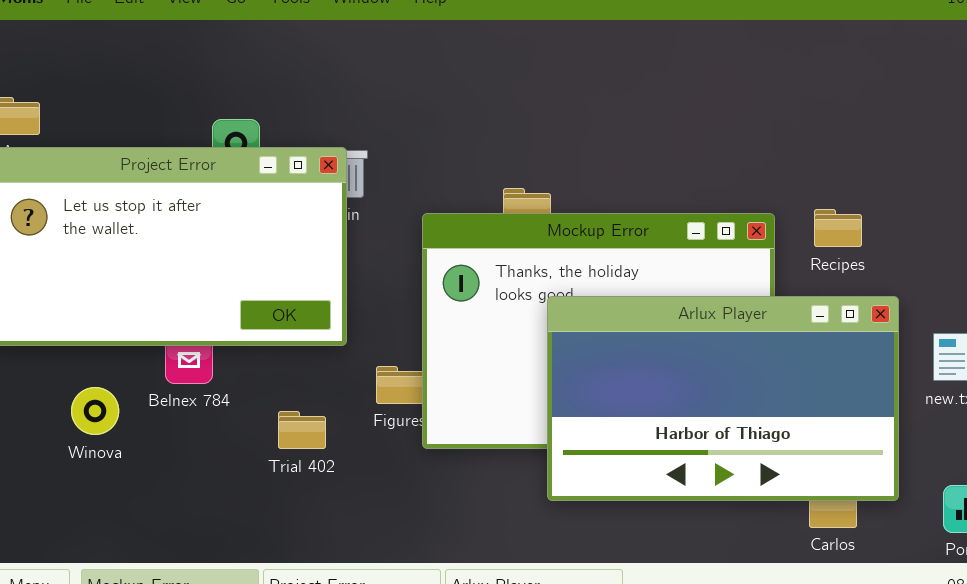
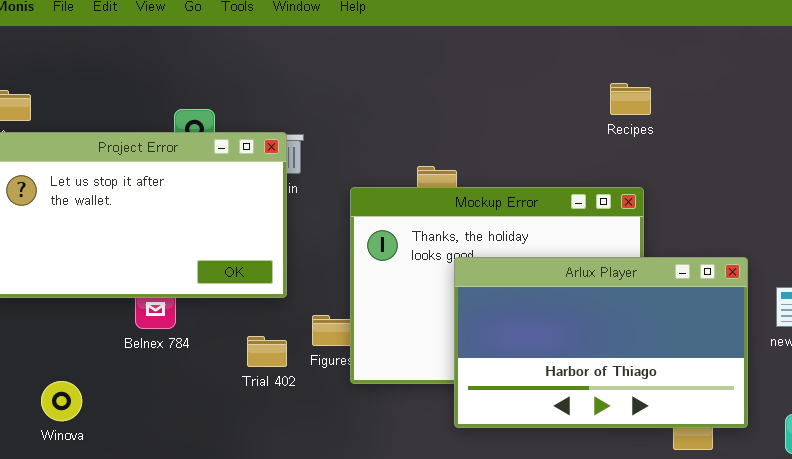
Recipes: [814,209,862,247] -> [610,83,651,115], moved
Winova: [71,387,119,435] -> [41,381,82,421], moved
Trial 402: [278,411,326,449] -> [247,336,287,367], moved

